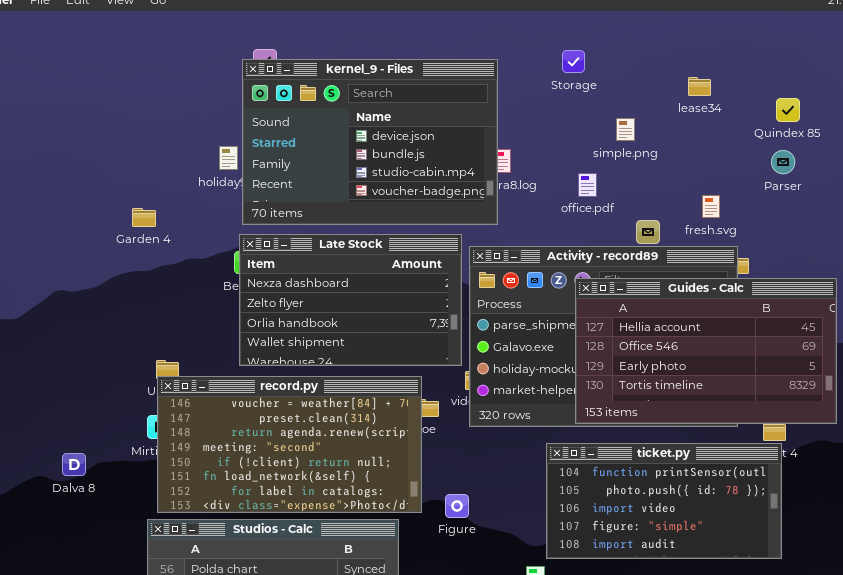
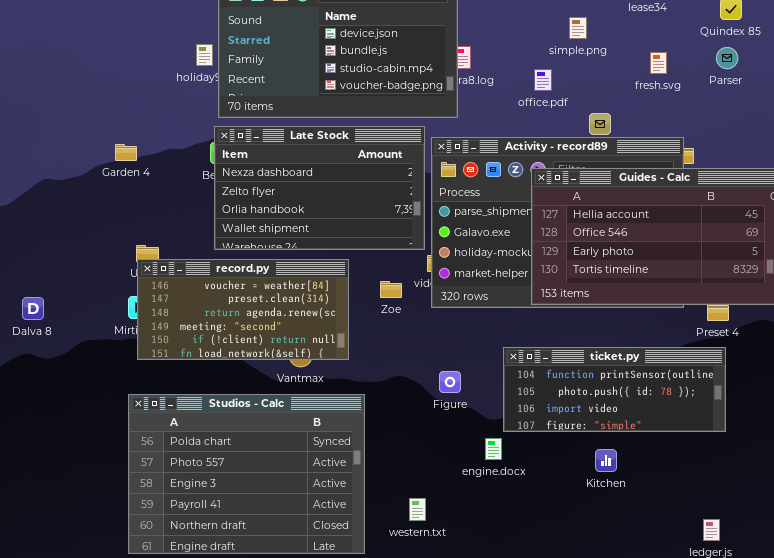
fresh.svg: [702,195,720,218] -> [650,52,667,74], moved
Garden 4: [132,208,156,227] -> [115,144,137,161], moved
record.py: [157,376,422,513] -> [137,259,349,360], resized
ticket.py: [546,443,782,559] -> [503,347,726,432], resized
Dalva 8: [62,453,86,476] -> [22,297,44,320], moved
Figure: [445,494,469,518] -> [439,371,461,393], moved

